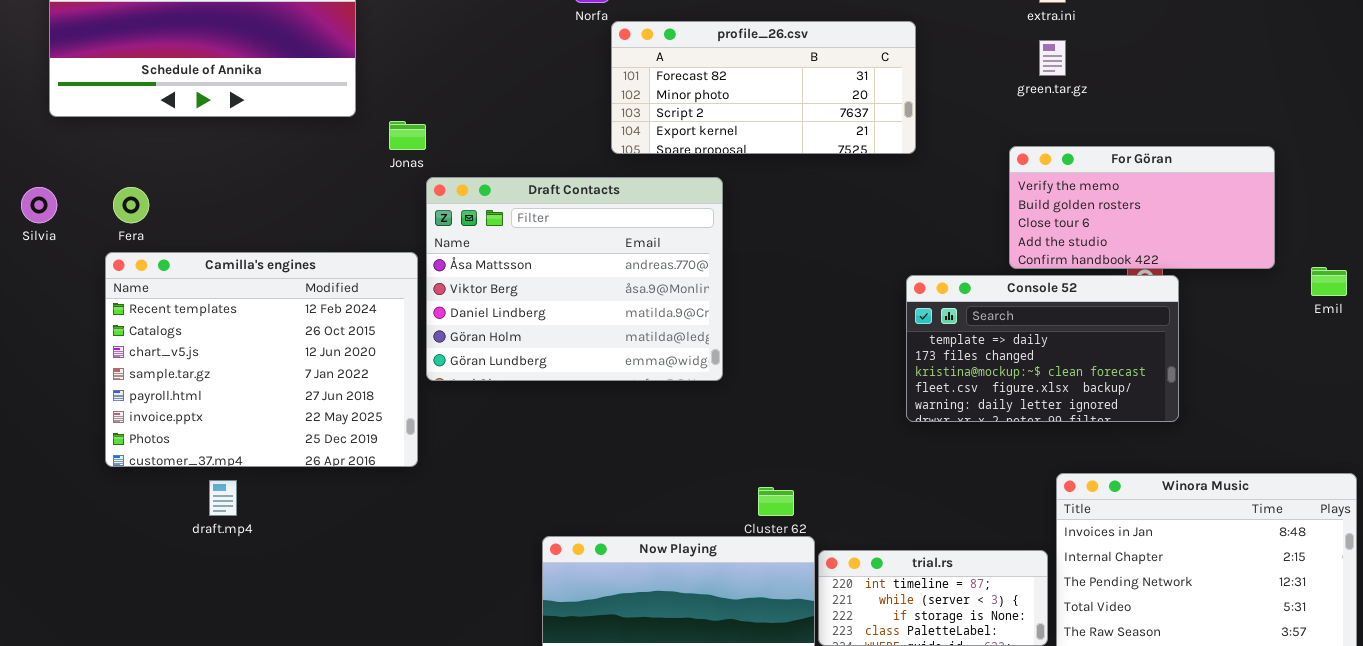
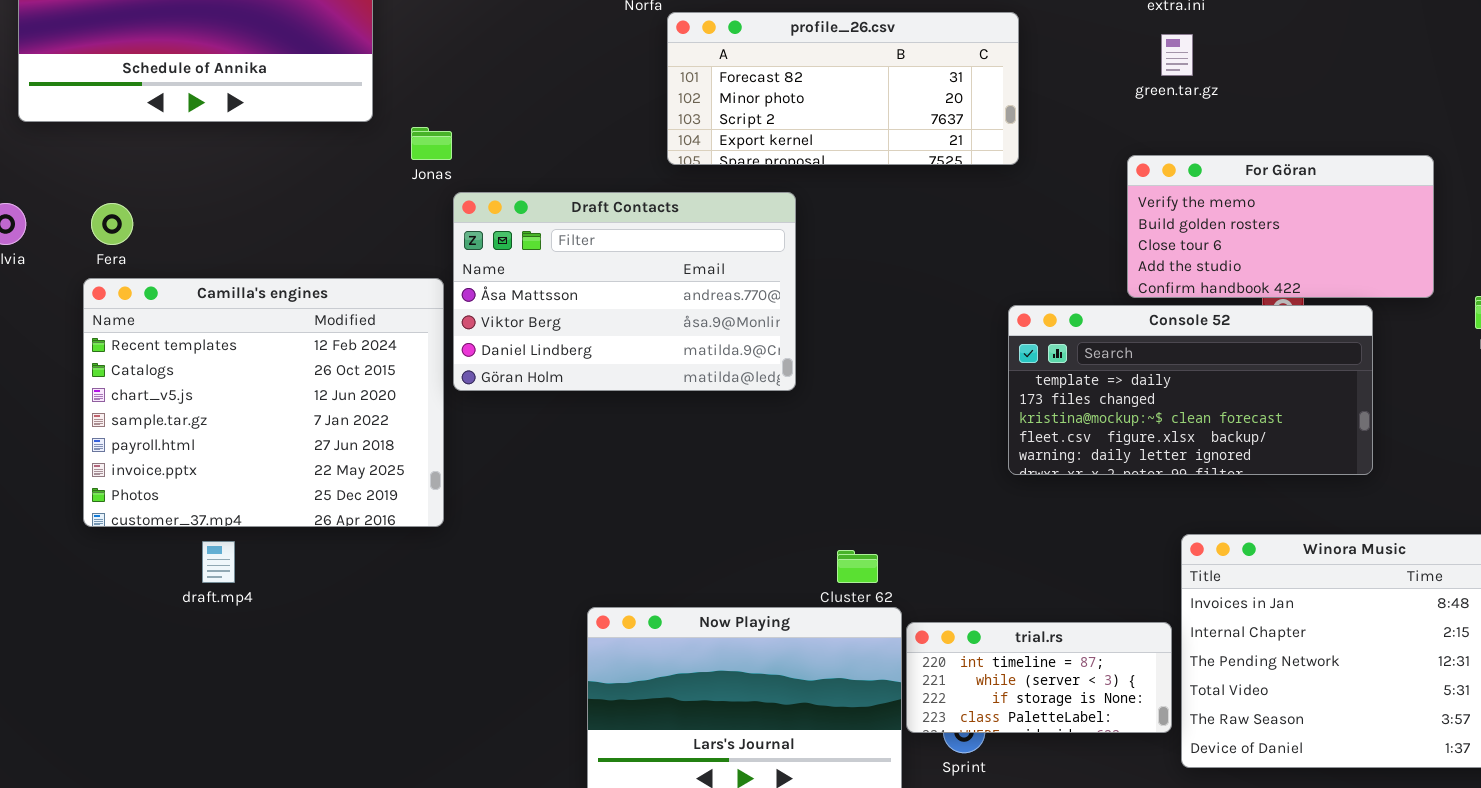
Draft Contacts: [426,177,723,381] -> [453,192,796,391], resized
Console 52: [906,275,1179,422] -> [1008,305,1373,475], resized

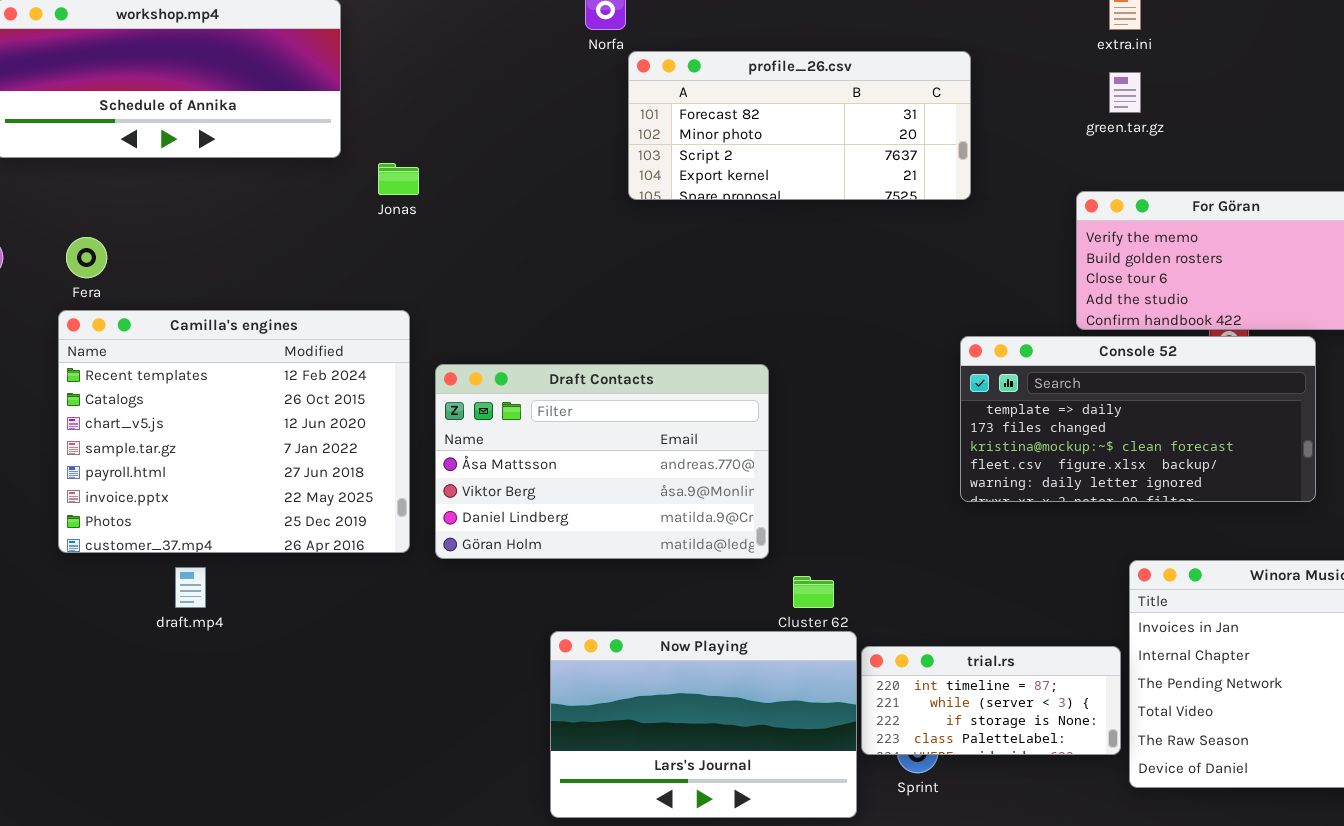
Draft Contacts: [453,192,796,391] -> [435,364,769,559], moved

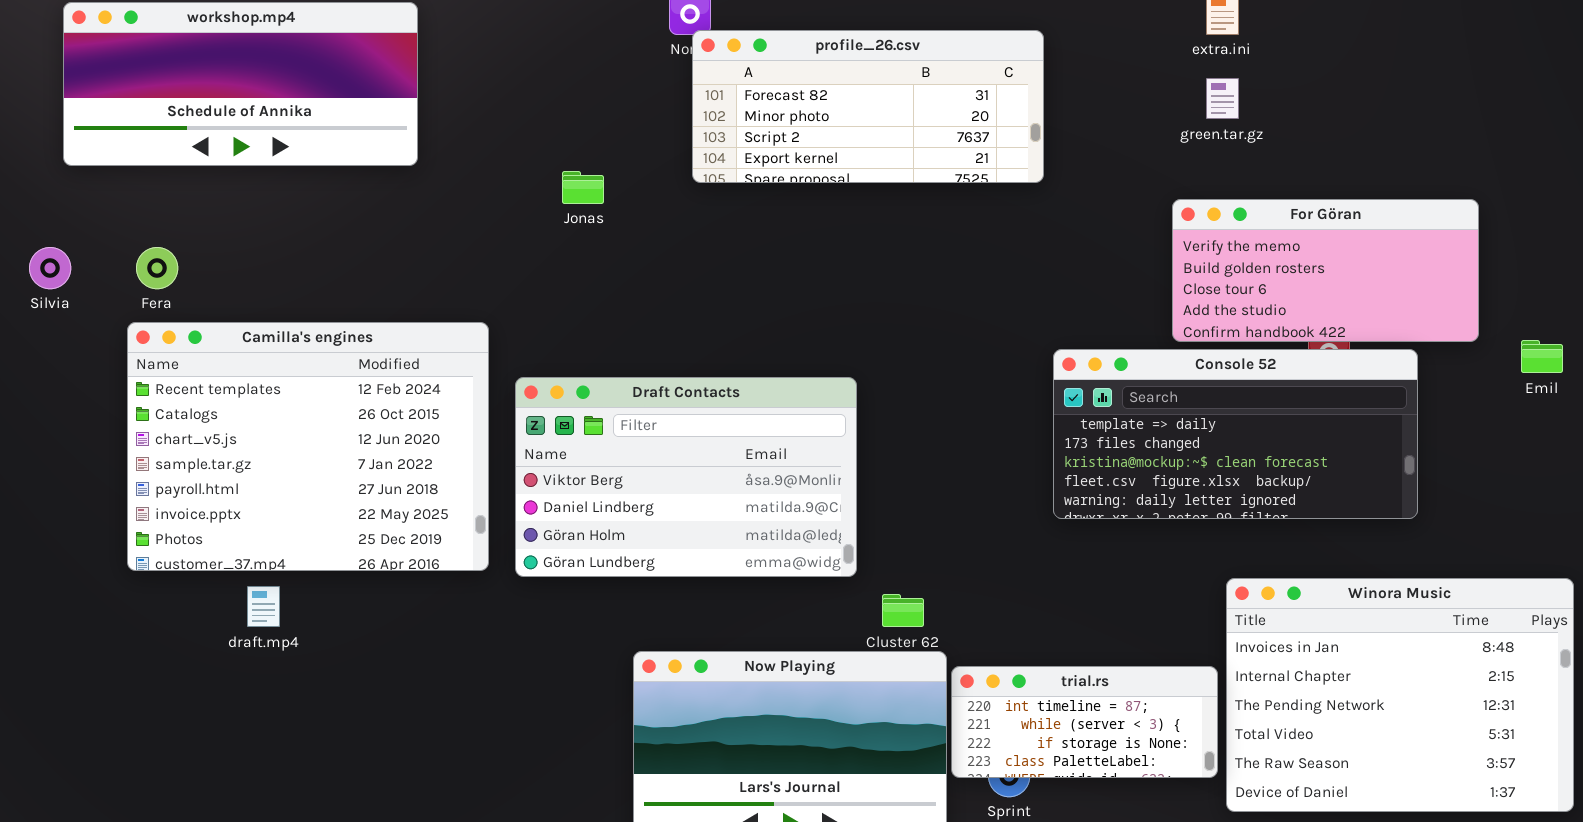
profile_26.csv: [628,51,971,200] -> [692,30,1044,183], moved
Jonas: [378,163,419,195] -> [562,171,604,204], moved
Draft Contacts: [435,364,769,559] -> [515,377,857,577], scrolled down 1 row

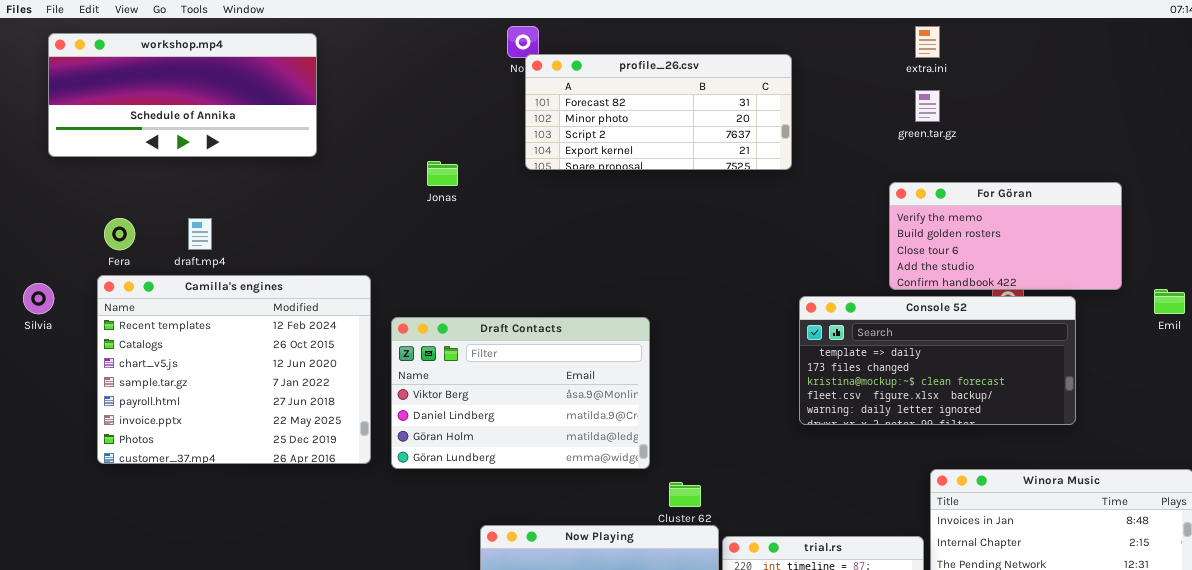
Silvia: [29,247,71,289] -> [23,283,54,314], moved
draft.mp4: [247,586,280,627] -> [188,218,212,250], moved

